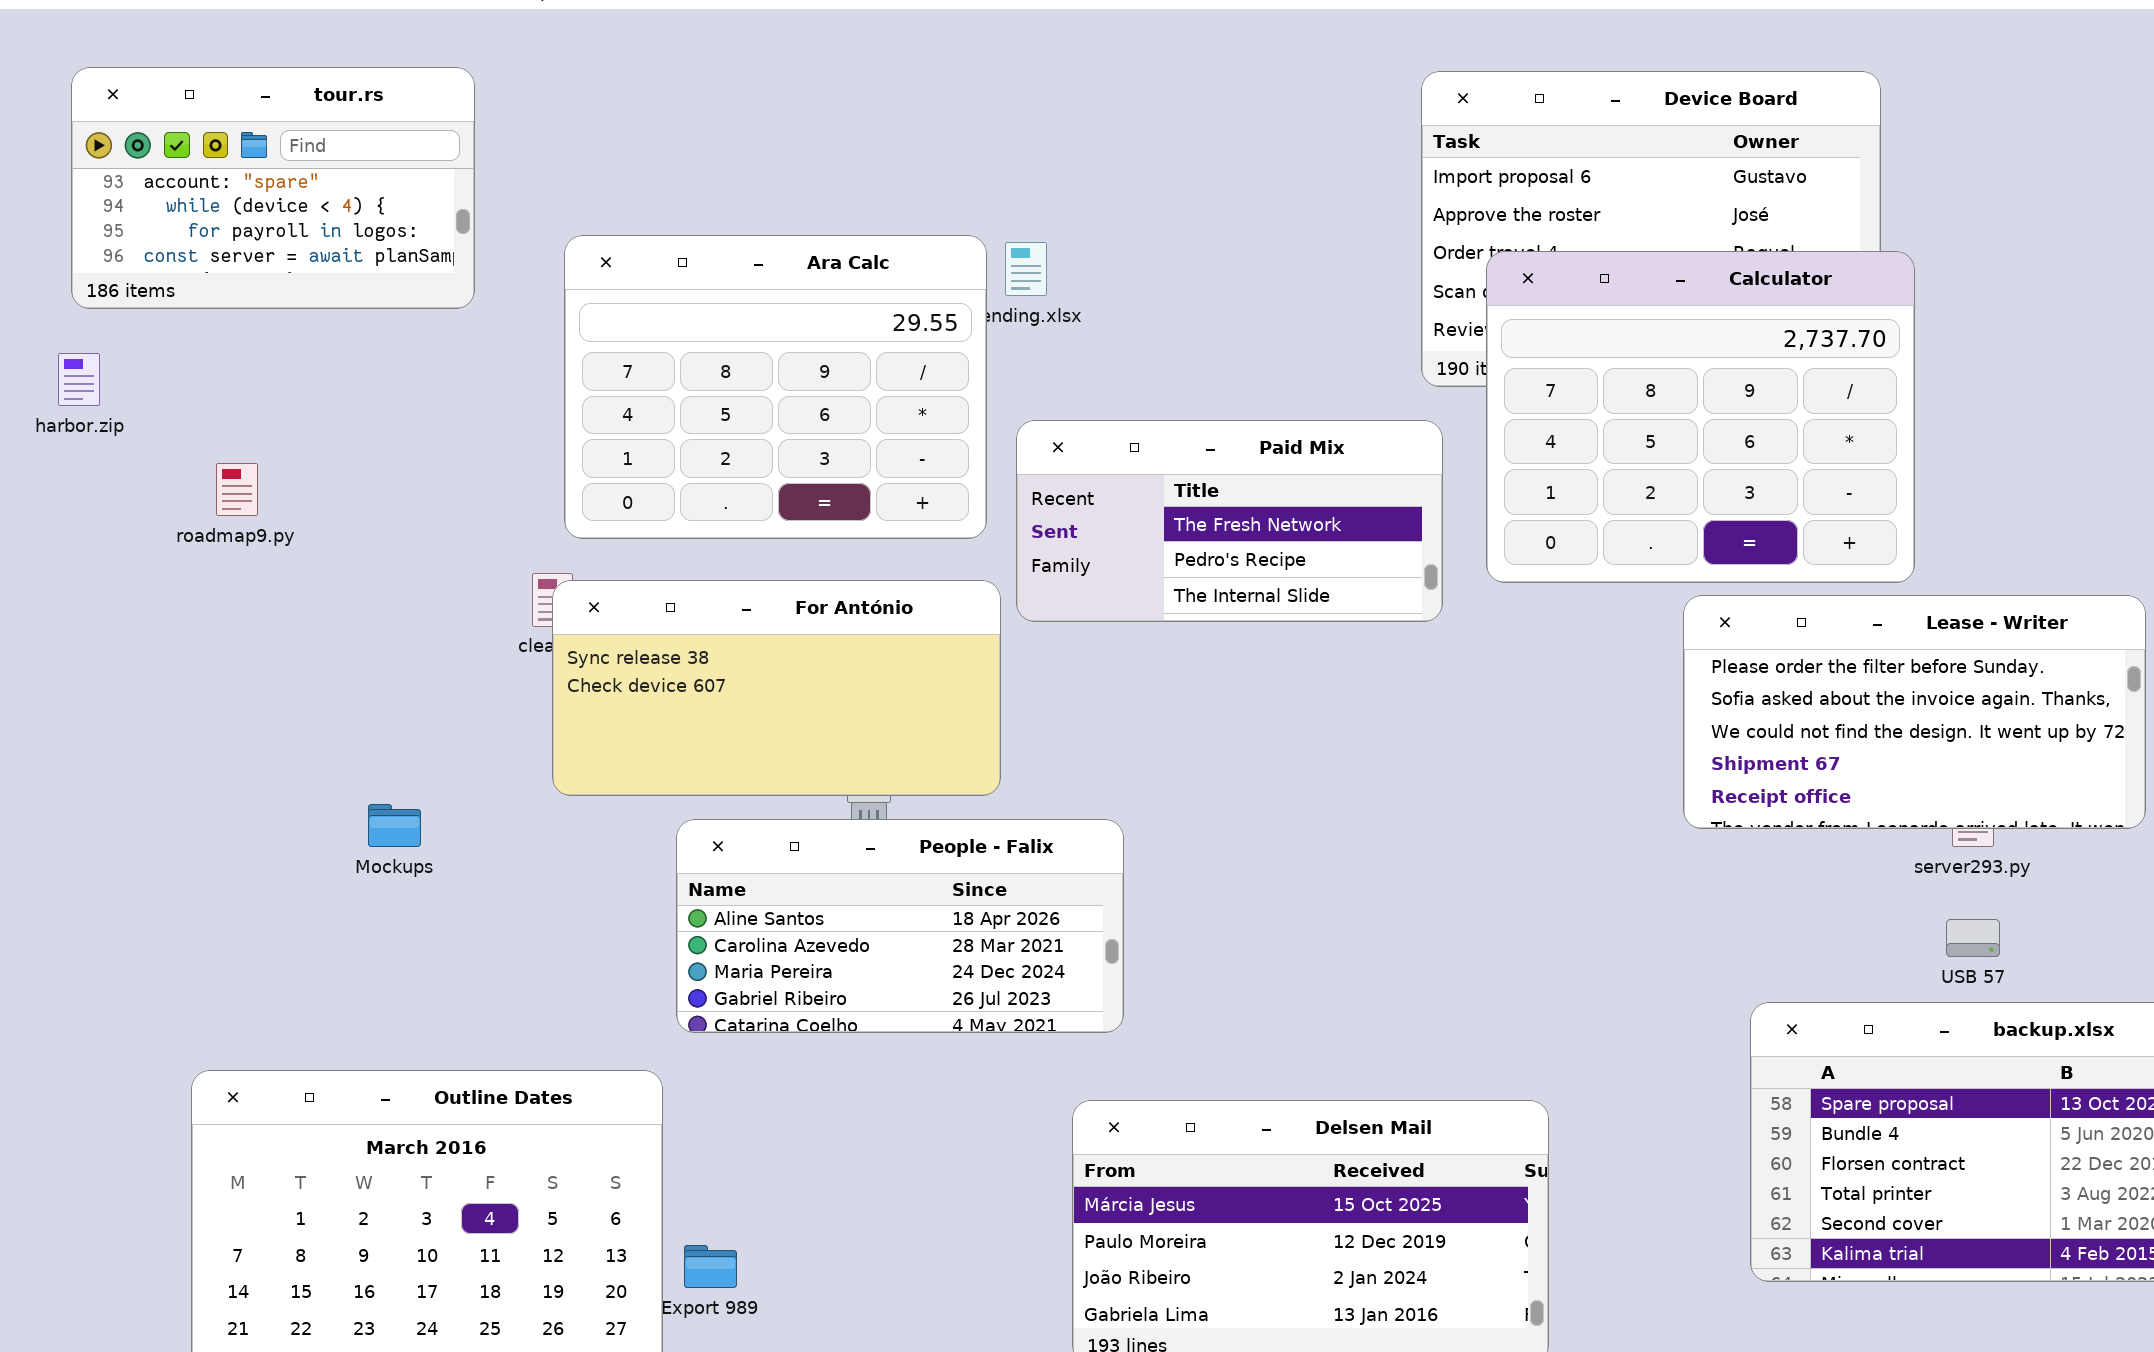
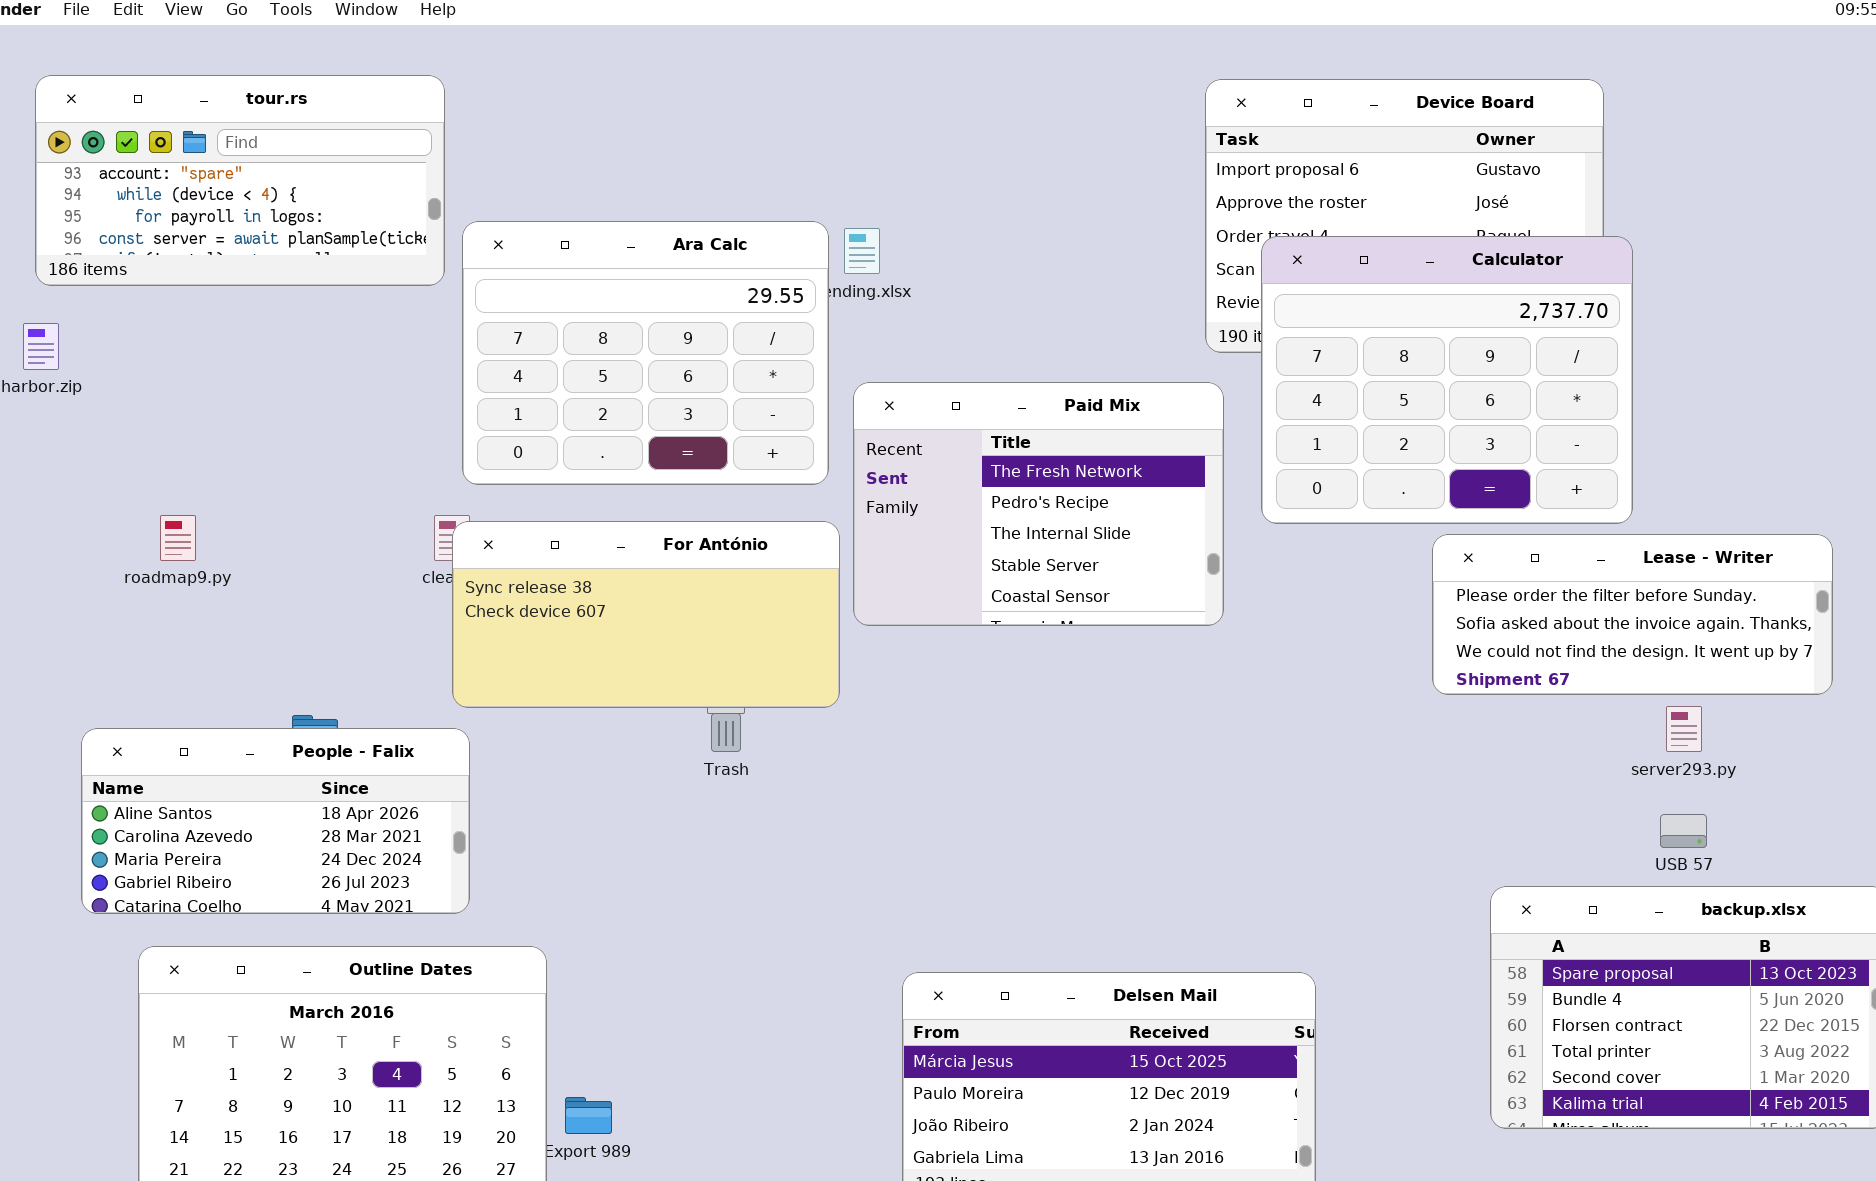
tour.rs: [71,67,475,309] -> [35,75,445,286], resized
Paid Mix: [1016,420,1443,622] -> [853,382,1224,626], resized
roadmap9.py: [216,463,258,516] -> [160,515,196,561], moved
Lease - Writer: [1683,595,2146,829] -> [1432,534,1833,695], resized
People - Falix: [676,819,1124,1033] -> [81,728,470,914], moved

